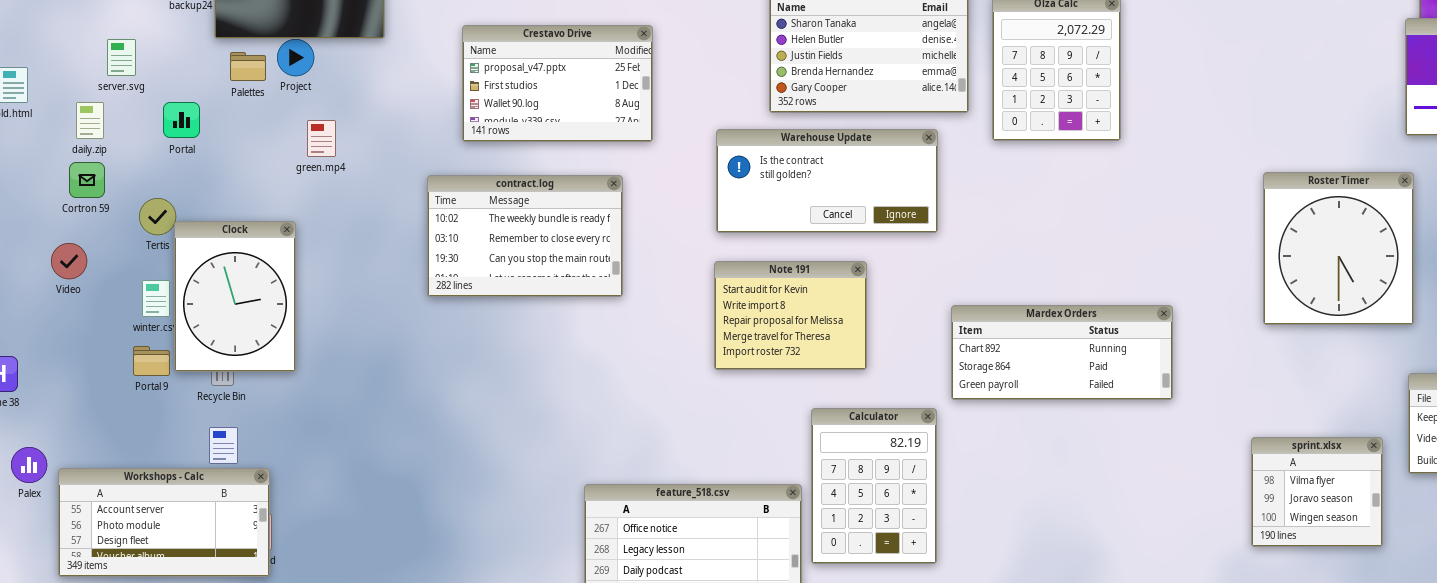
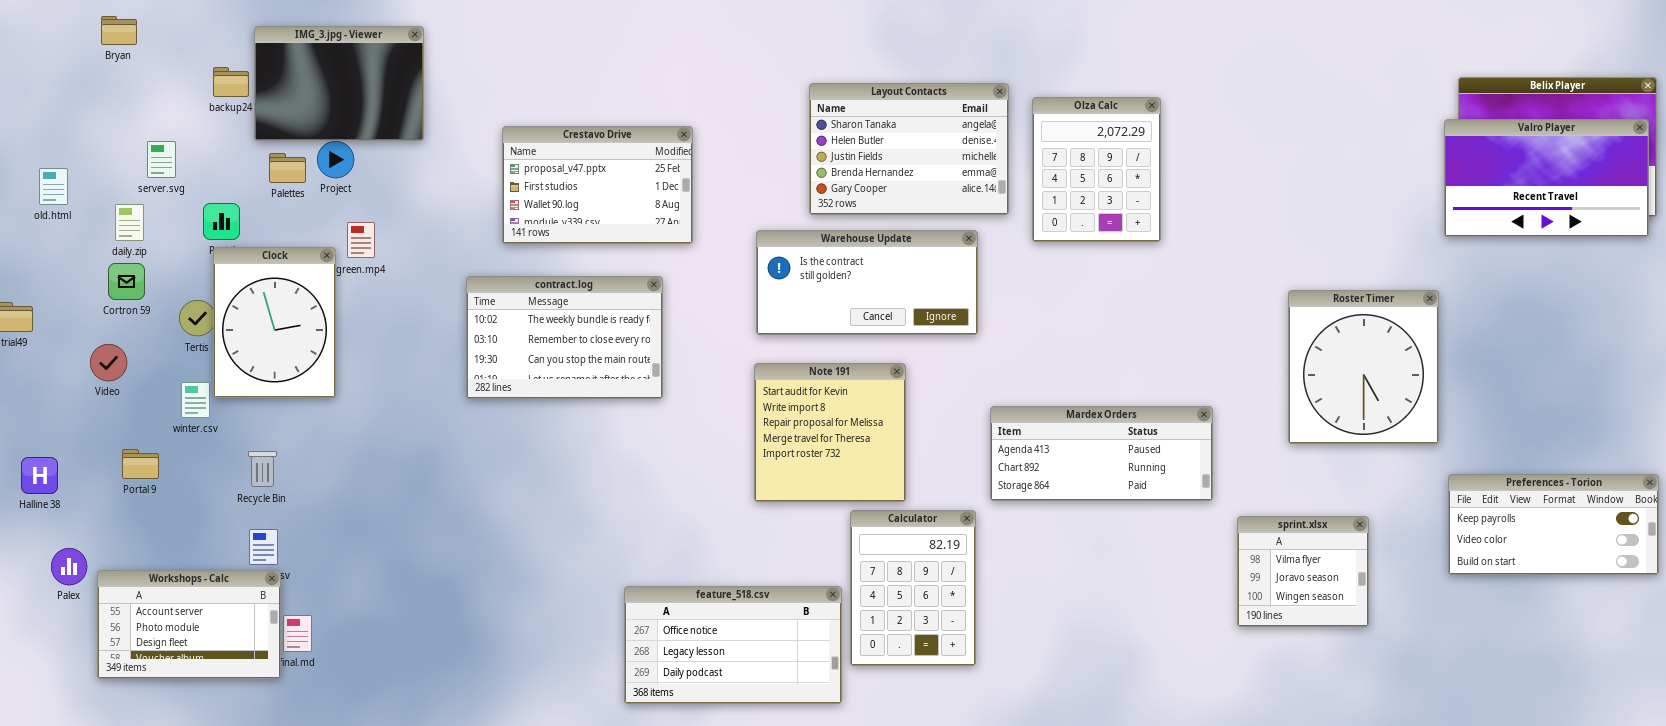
Roster Timer: [1263,172,1414,325] -> [1288,290,1439,444], moved
Clock: [174,221,296,372] -> [213,247,336,398], moved
Note 191: [714,261,867,370] -> [754,363,906,502], resized
Mardex Orders: [951,305,1173,400] -> [990,406,1213,501], scrolled up 1 row
Portal 9: [133,346,170,376] -> [122,449,159,479], moved
sprint.xlsx: [1251,437,1383,547] -> [1237,516,1369,627], moved
Workshops - Calc: [58,468,270,577] -> [97,570,281,679], resized

